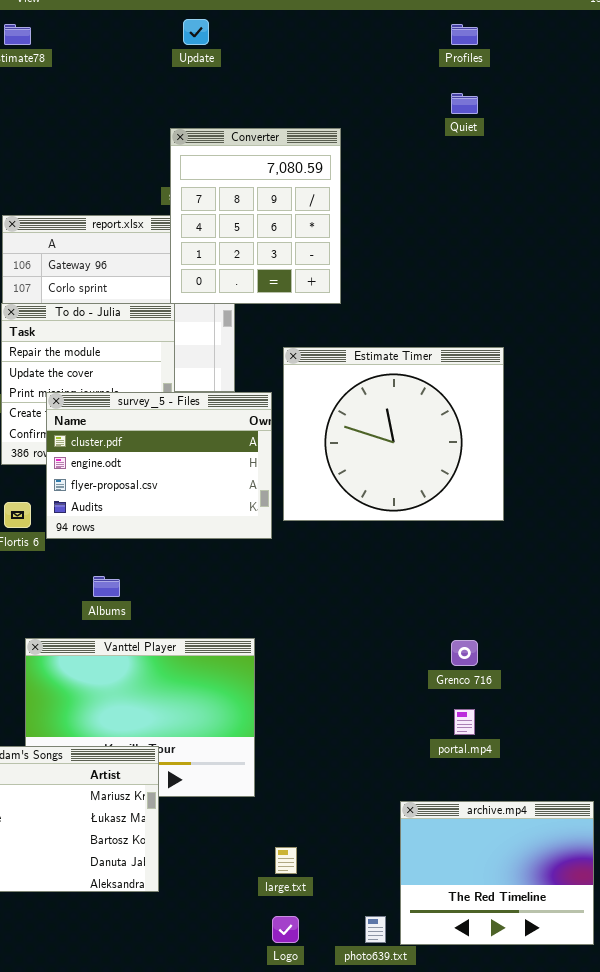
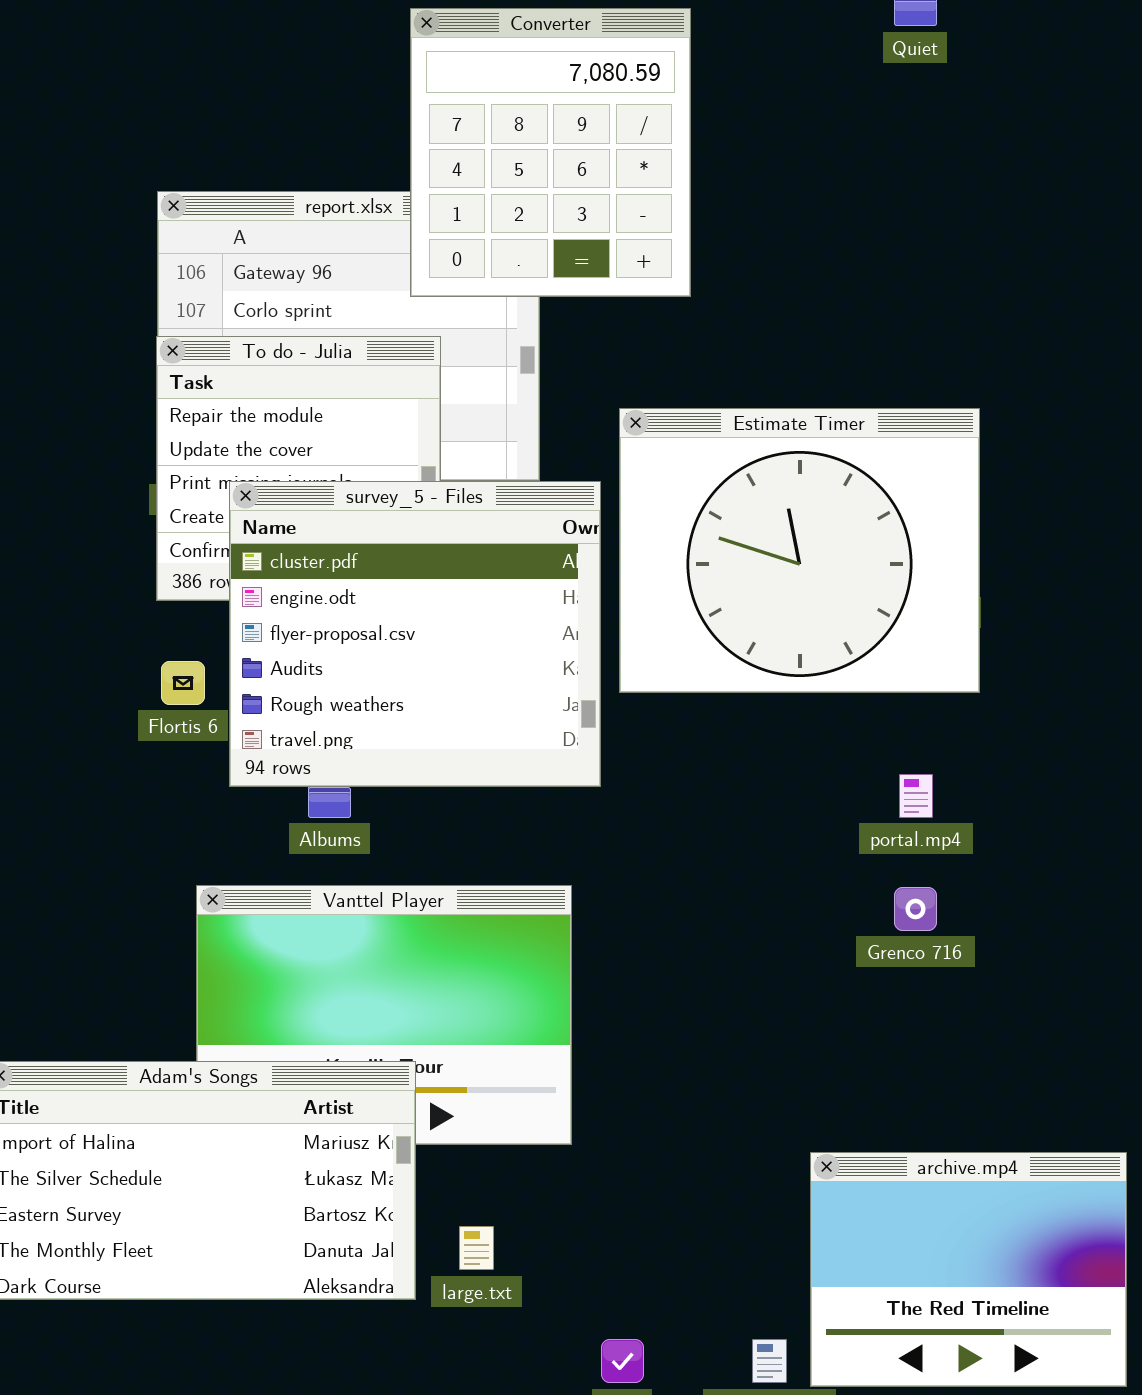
Converter: [170,128,341,304] -> [410,8,691,297], moved
survey_5 - Files: [46,392,272,539] -> [229,481,601,787], resized
portal.mp4: [454,709,475,735] -> [899,774,933,818], moved
large.txt: [275,847,297,874] -> [459,1226,494,1270], moved

